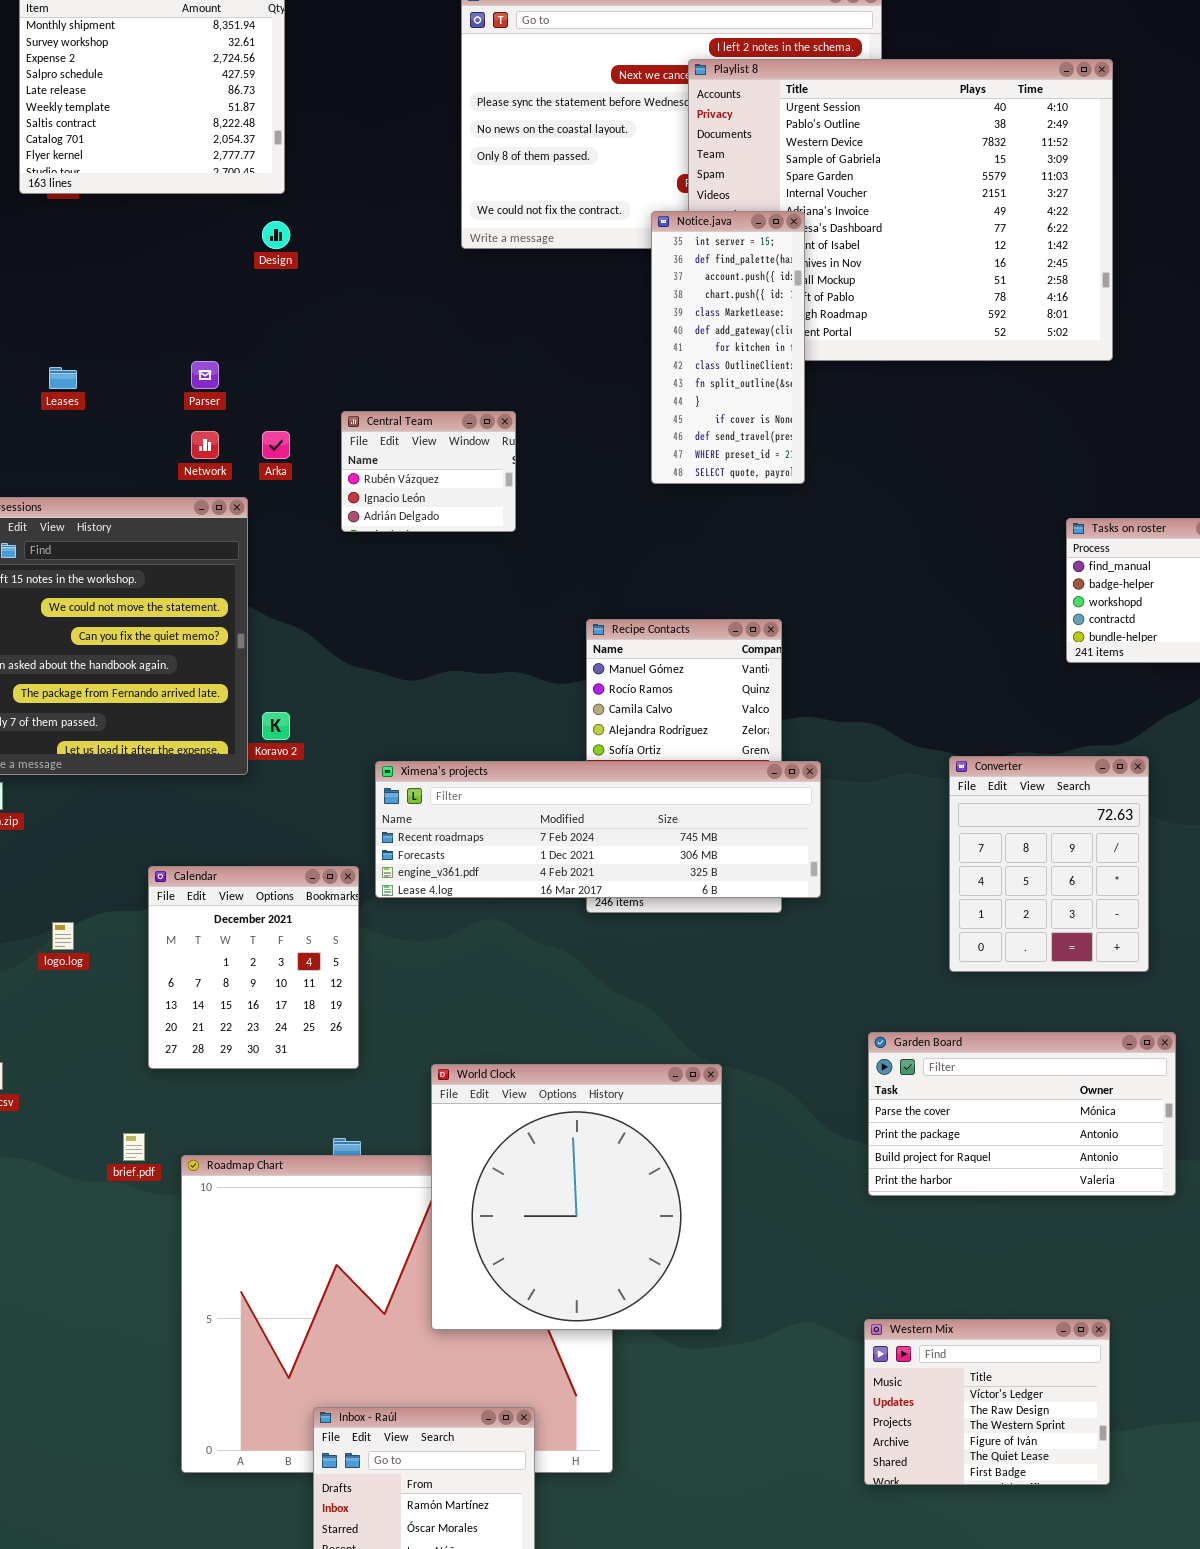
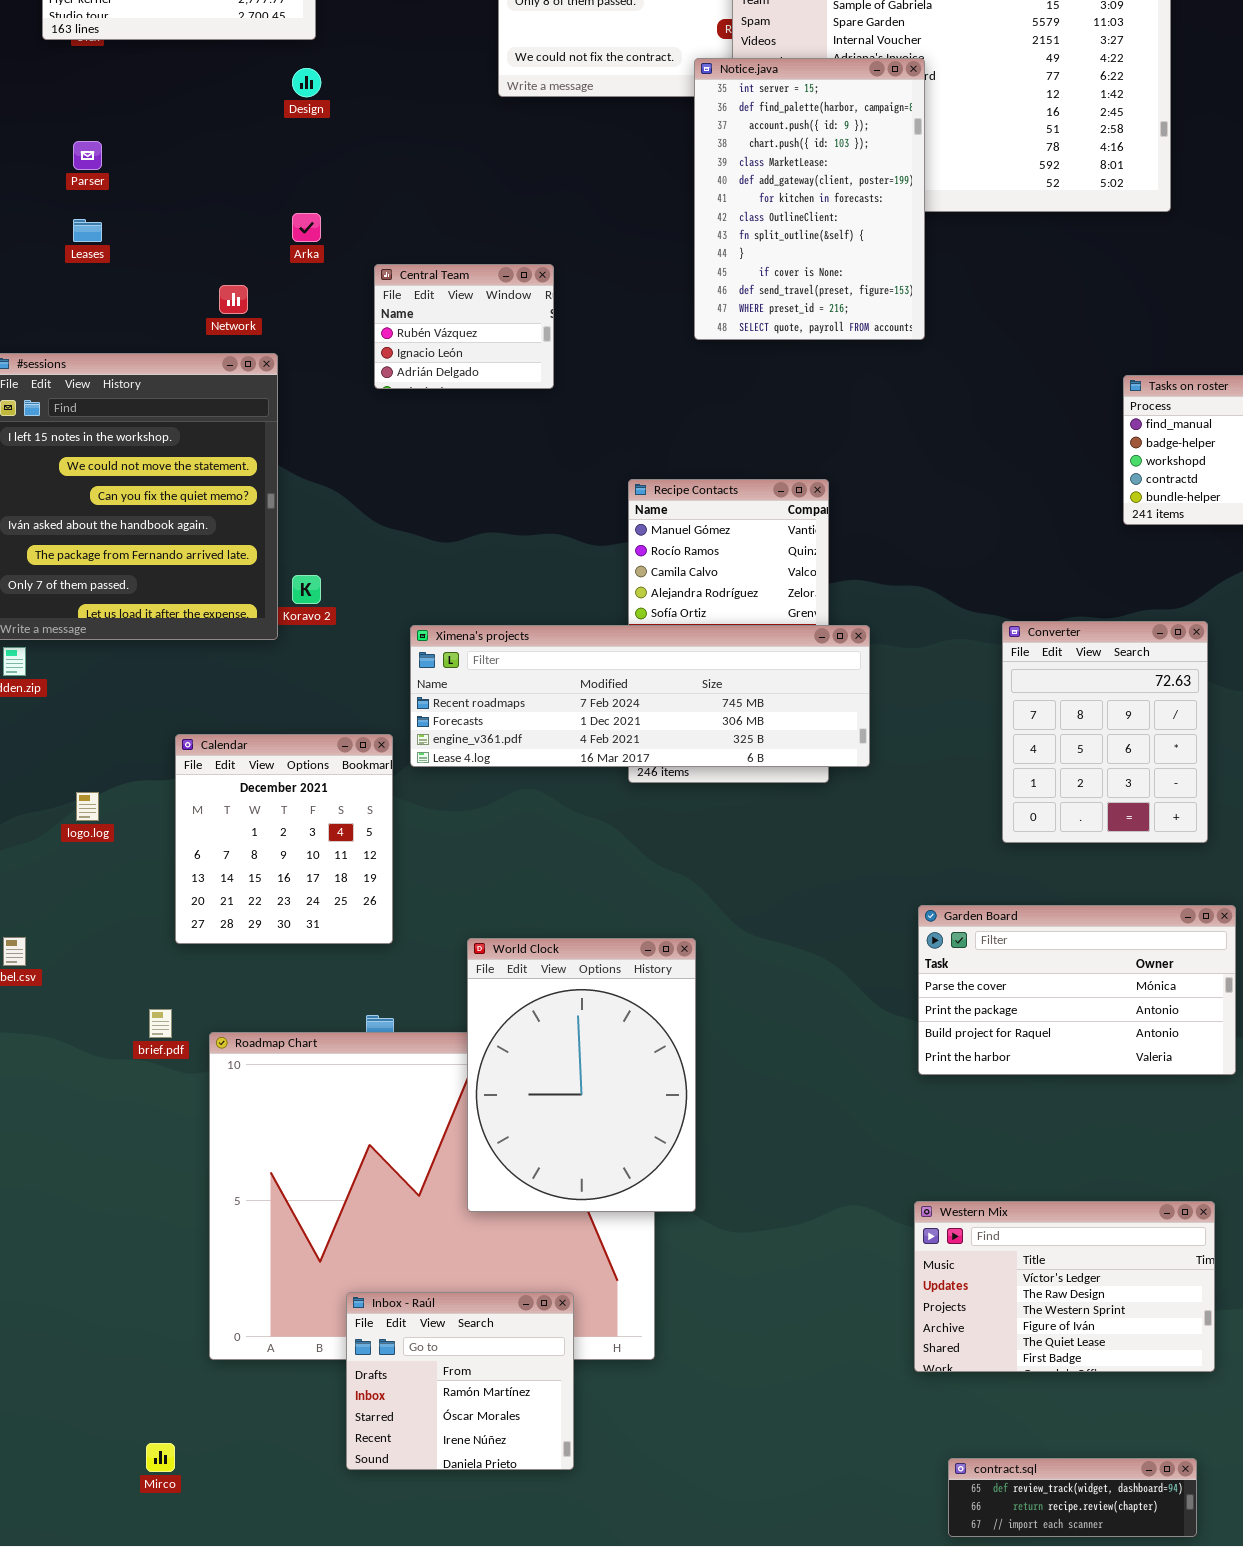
Notice.java: [651,211,805,484] -> [694,58,925,340], resized
Parser: [191,361,219,389] -> [73,141,102,170], moved
Arka: [262,431,290,459] -> [292,213,321,242], moved
World Clock: [431,1064,722,1330] -> [467,938,696,1212], resized
Western Mix: [864,1319,1110,1485] -> [914,1201,1215,1372], resized

